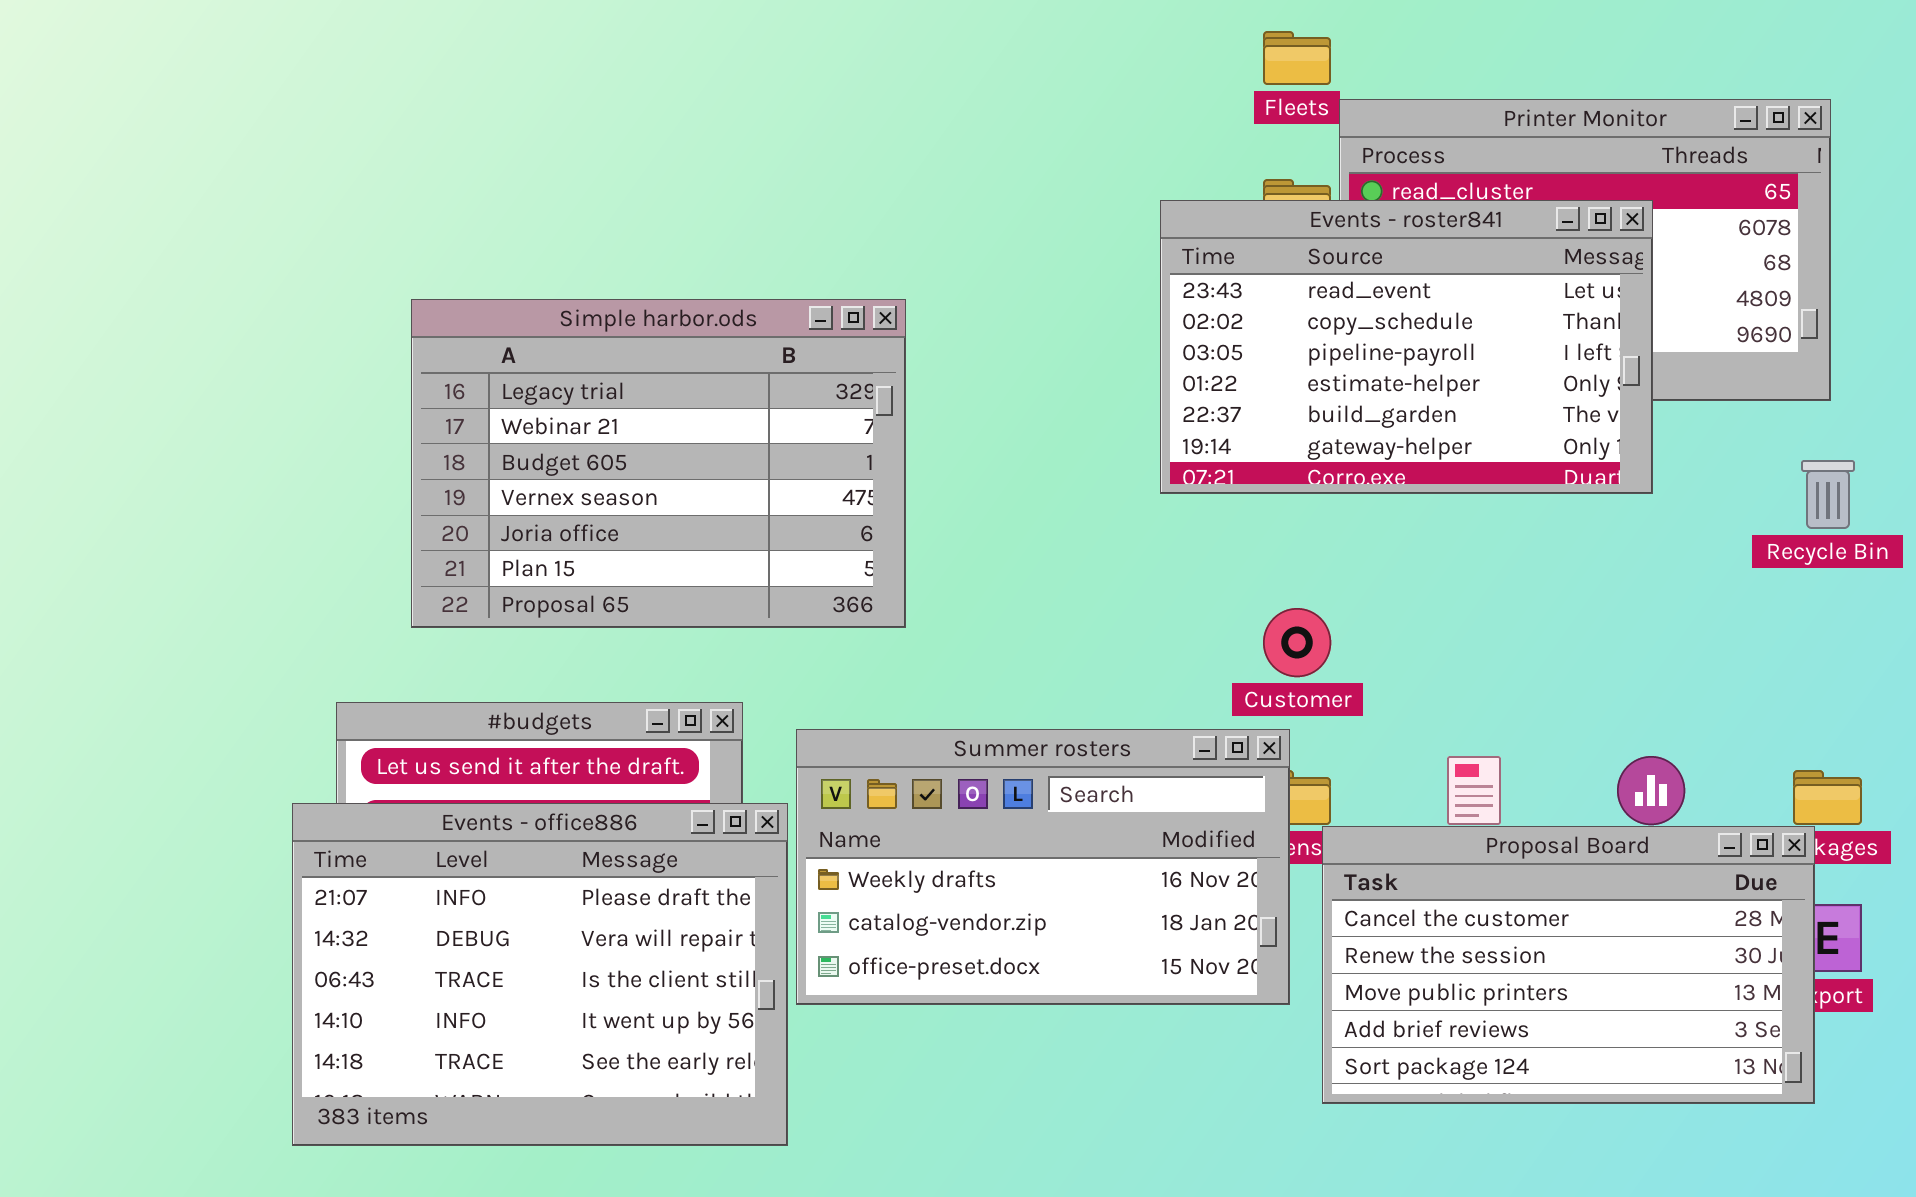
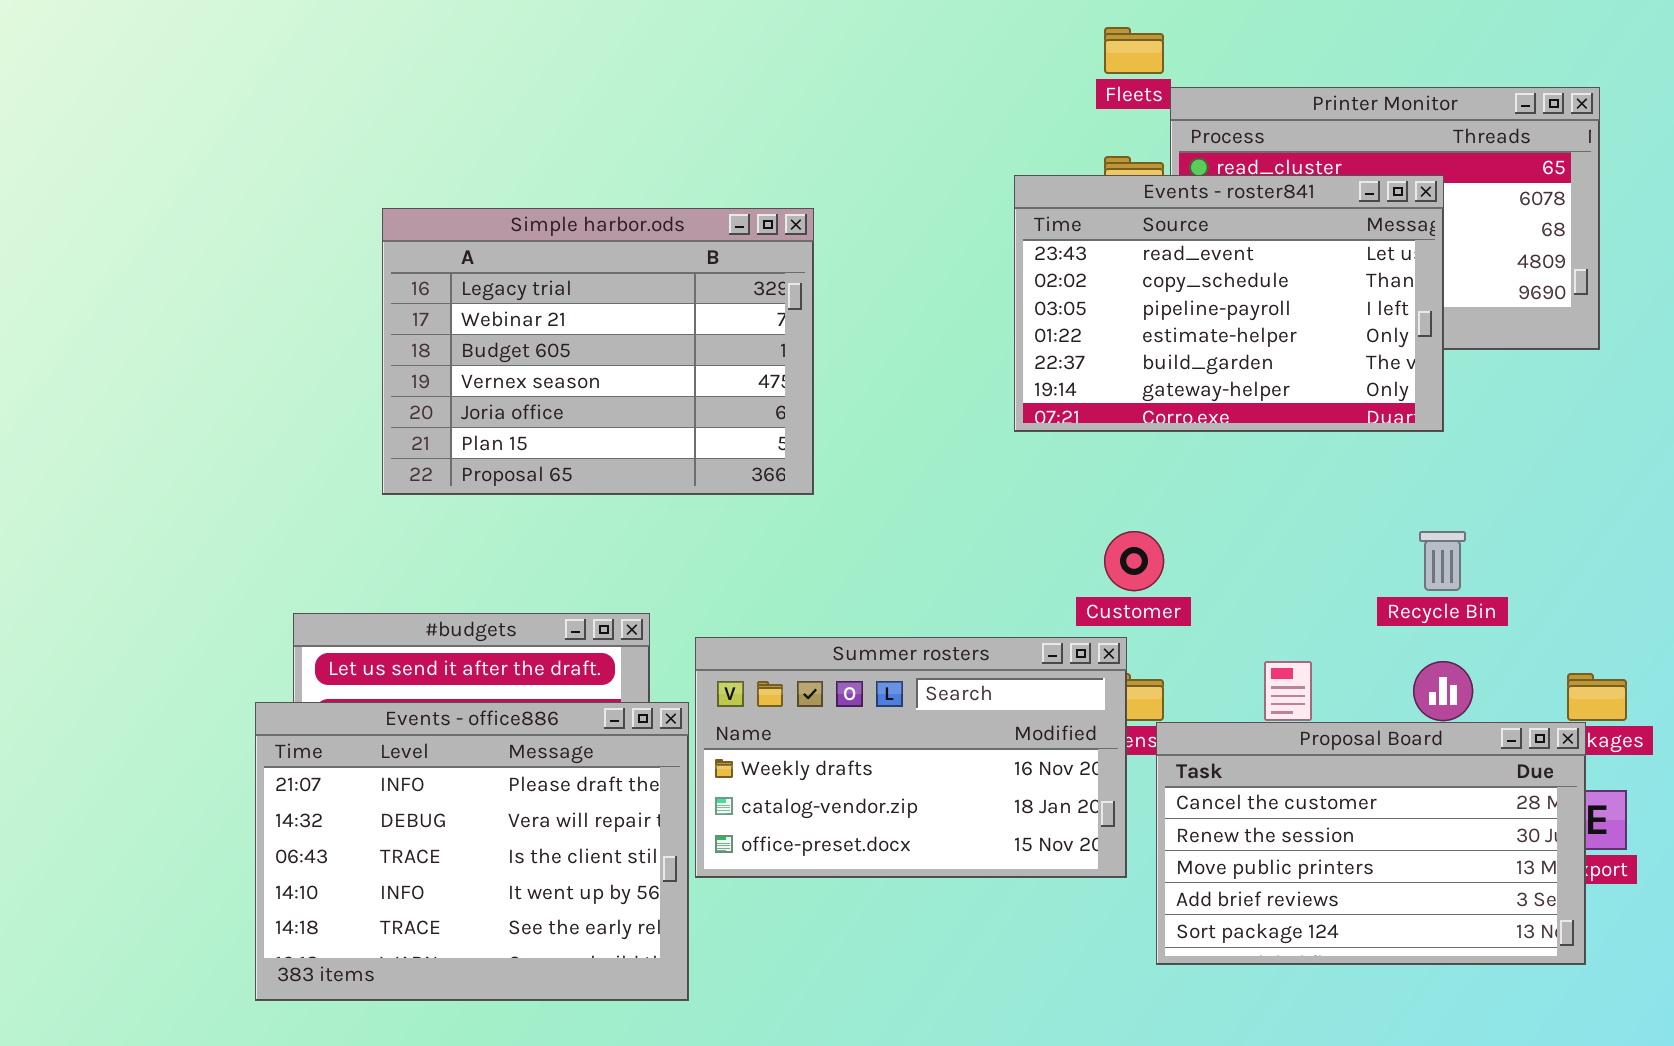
Simple harbor.ods: [411,299,906,628] -> [382,208,814,495], moved
Recycle Bin: [1801,460,1855,529] -> [1419,531,1466,591], moved

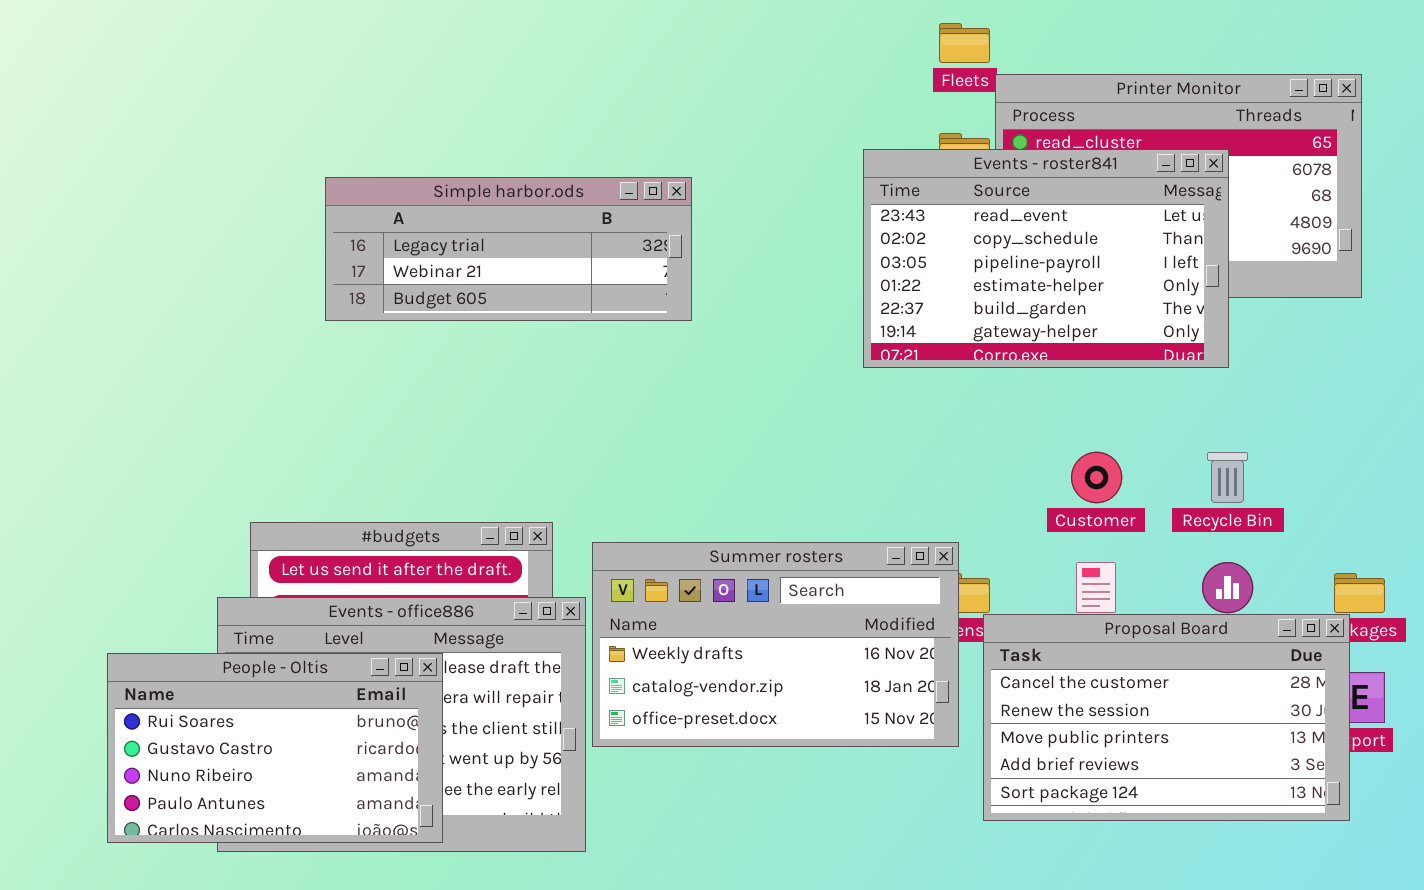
Simple harbor.ods: [382,208,814,495] -> [325,177,692,321], resized
Customer: [1104,531,1164,591] -> [1071,452,1122,503], moved
People - Oltis: none -> [107,653,443,843], opened

